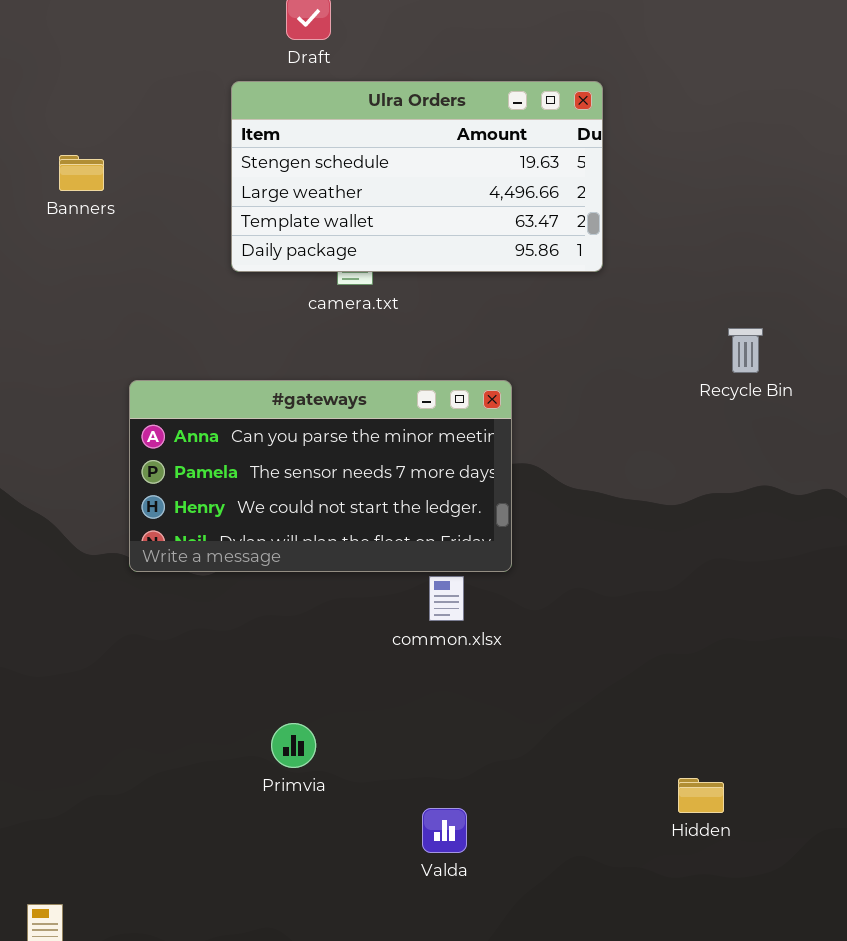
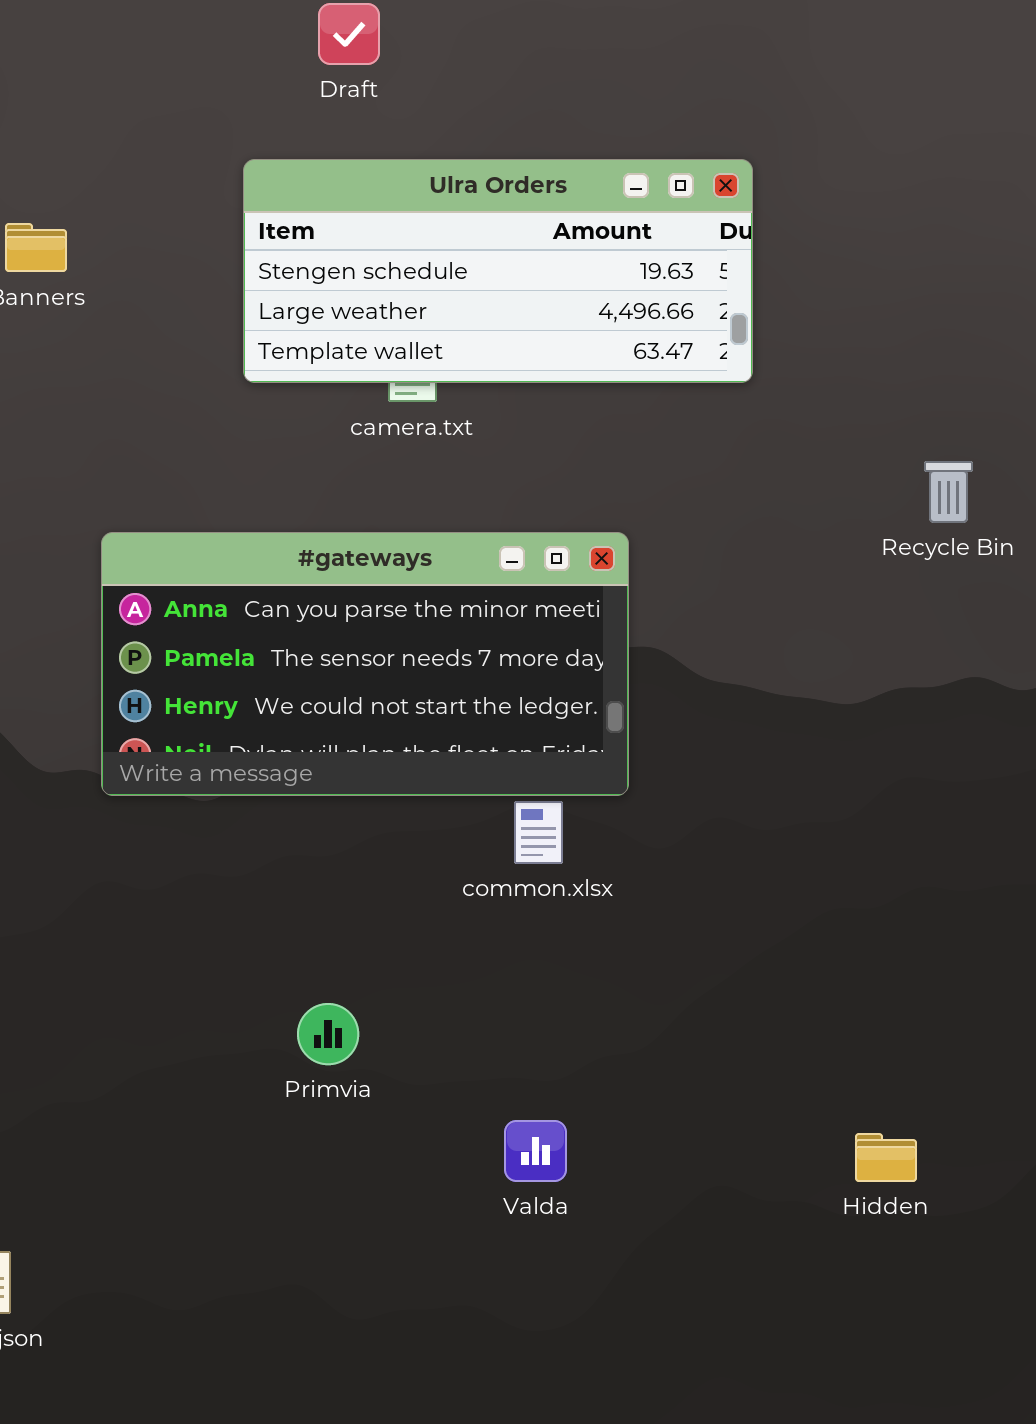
Ulra Orders: [231,81,603,272] -> [243,159,753,383], resized
Hidden: [678,778,724,813] -> [855,1133,917,1182], moved

